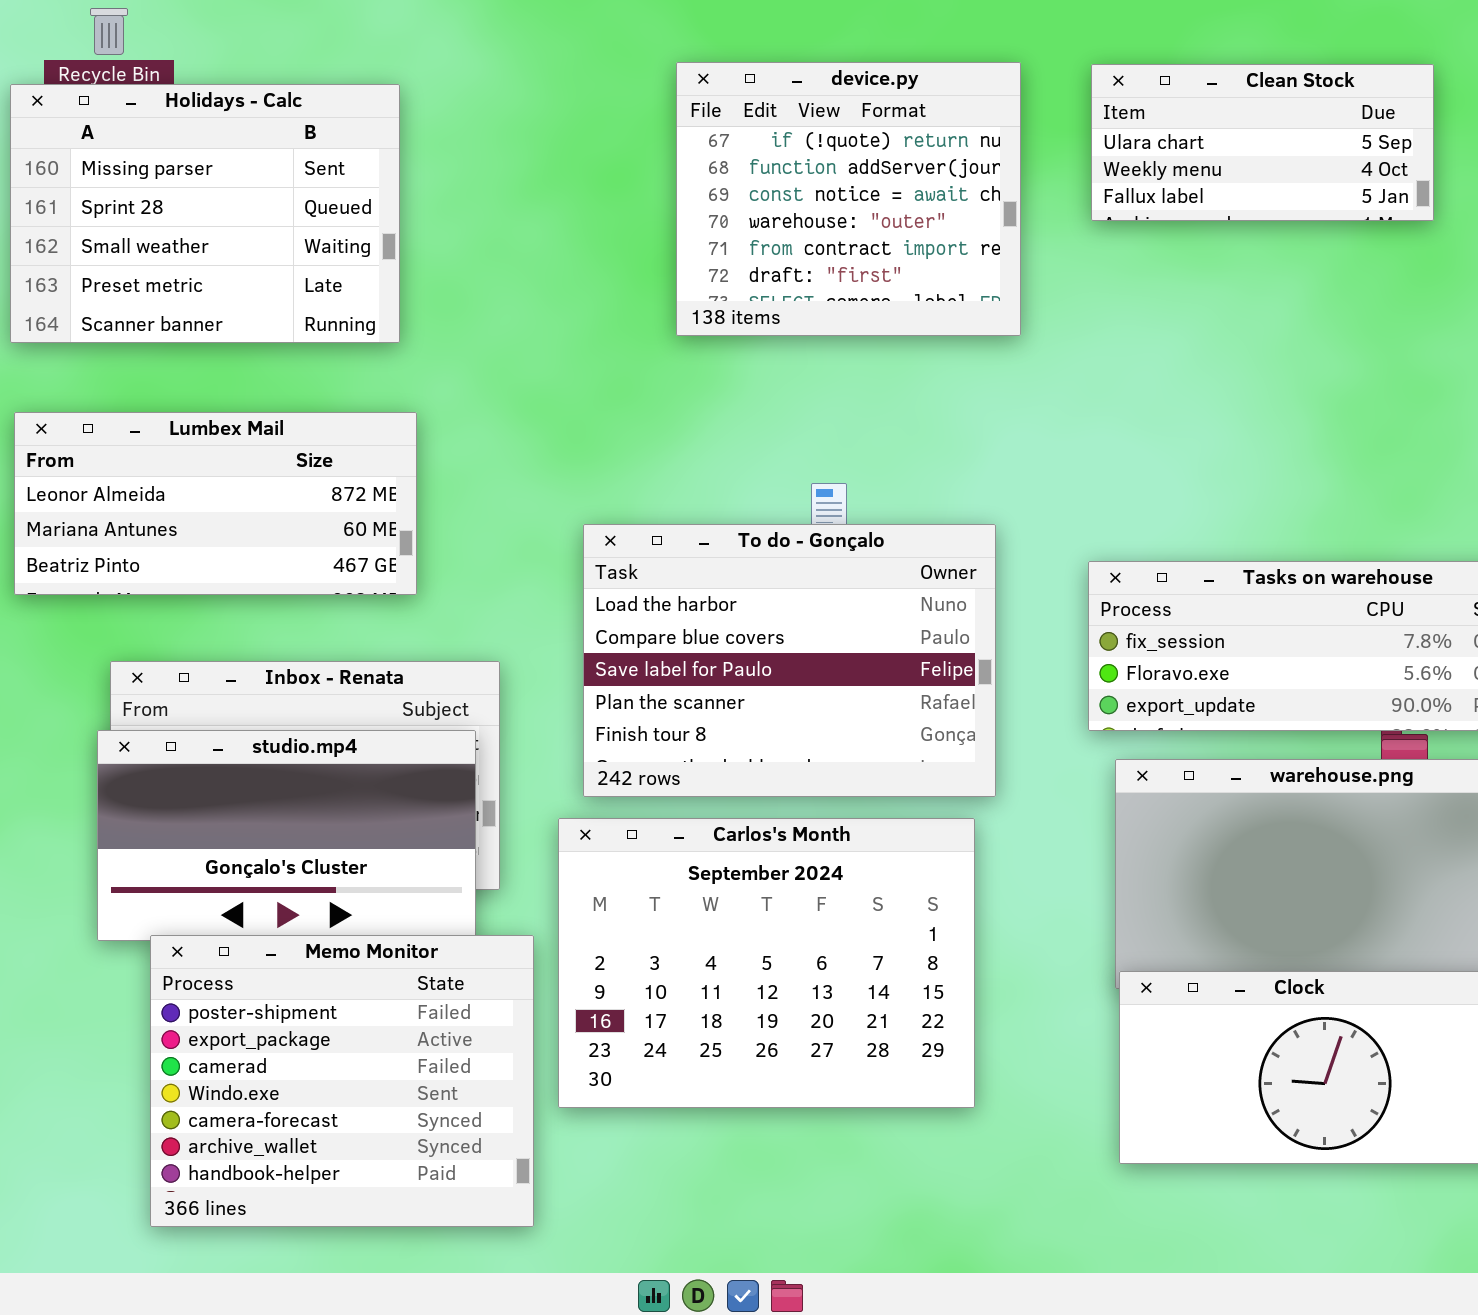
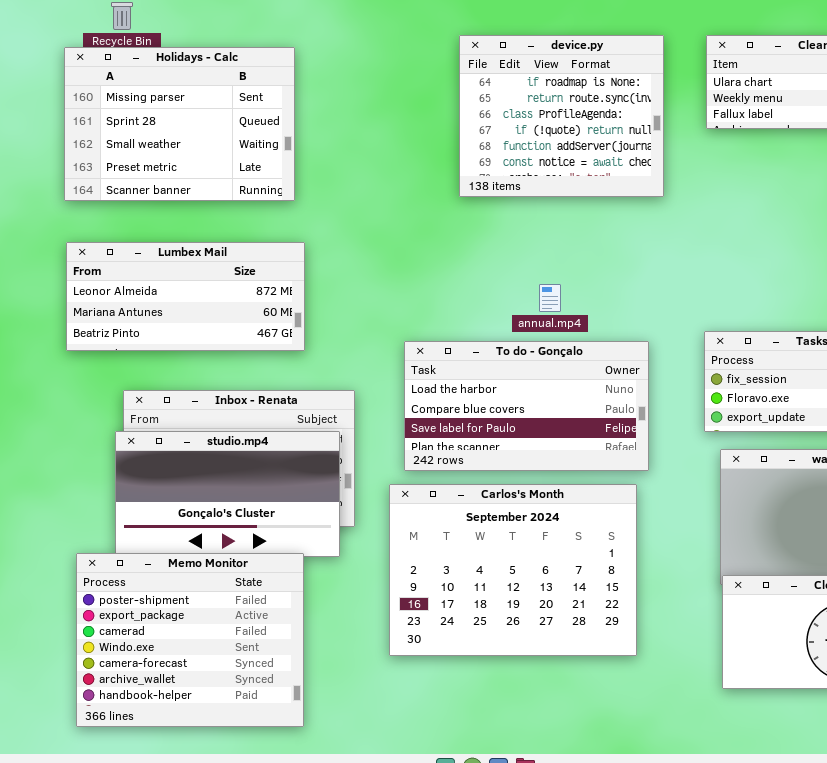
device.py: [676,62,1021,336] -> [459,35,664,197], scrolled up 3 rows
To do - Gonçalo: [583,524,996,797] -> [404,341,649,471], resized
Memo Monitor: [150,935,534,1227] -> [76,553,304,727], moved

